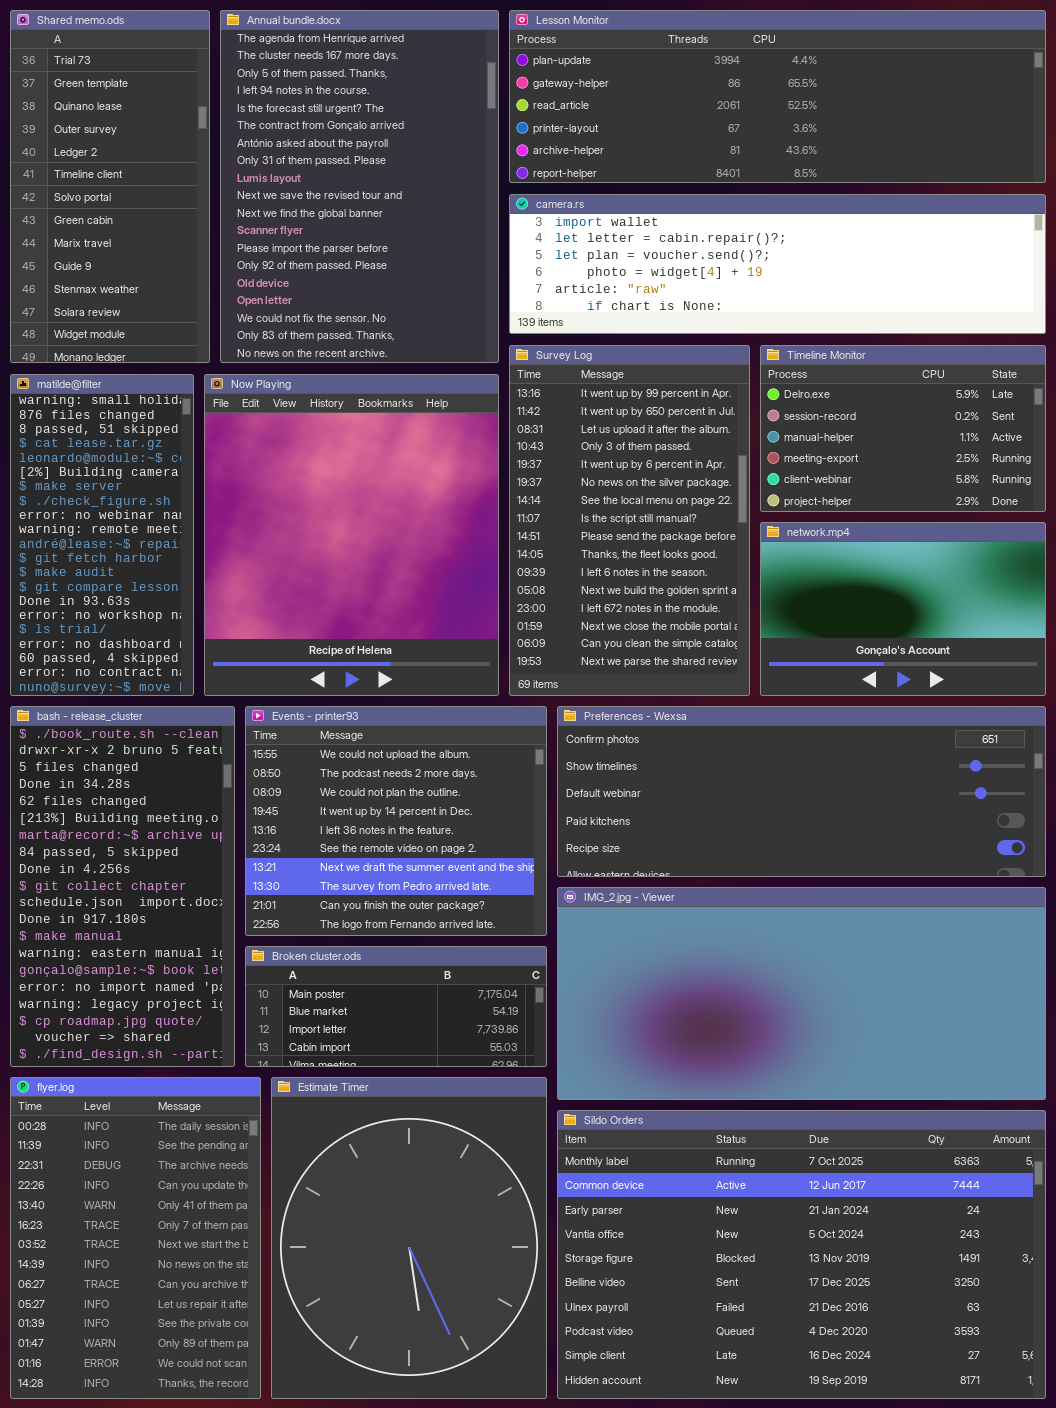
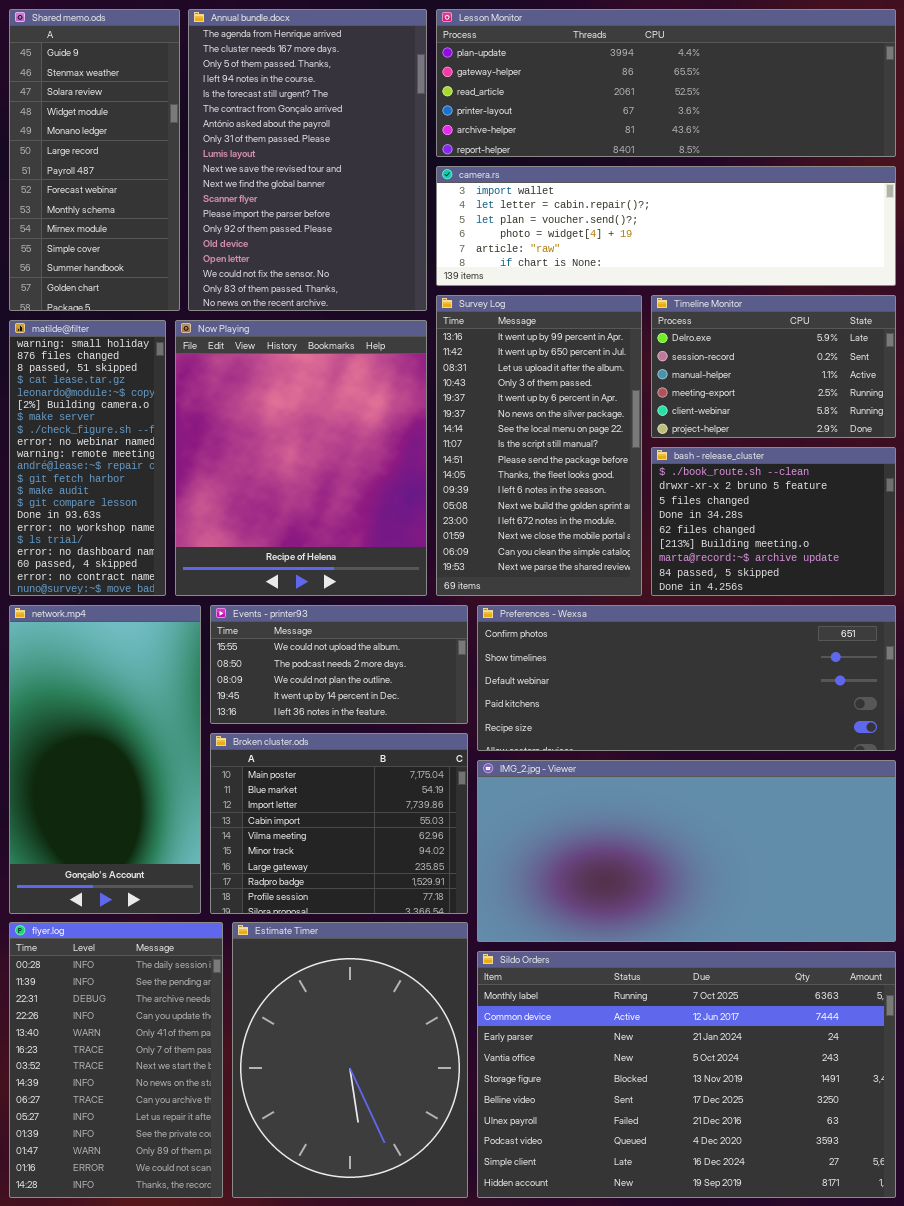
Shared memo.ods: [10,10,210,363] -> [9,9,180,311], scrolled down 9 rows
network.mp4: [760,522,1046,696] -> [9,605,201,914], moved, resized
bash - release_cluster: [10,706,235,1067] -> [651,447,896,596], moved, resized
Events - printer93: [245,706,547,936] -> [210,605,468,724], resized
Broken cluster.ods: [245,946,547,1067] -> [210,733,468,914], resized

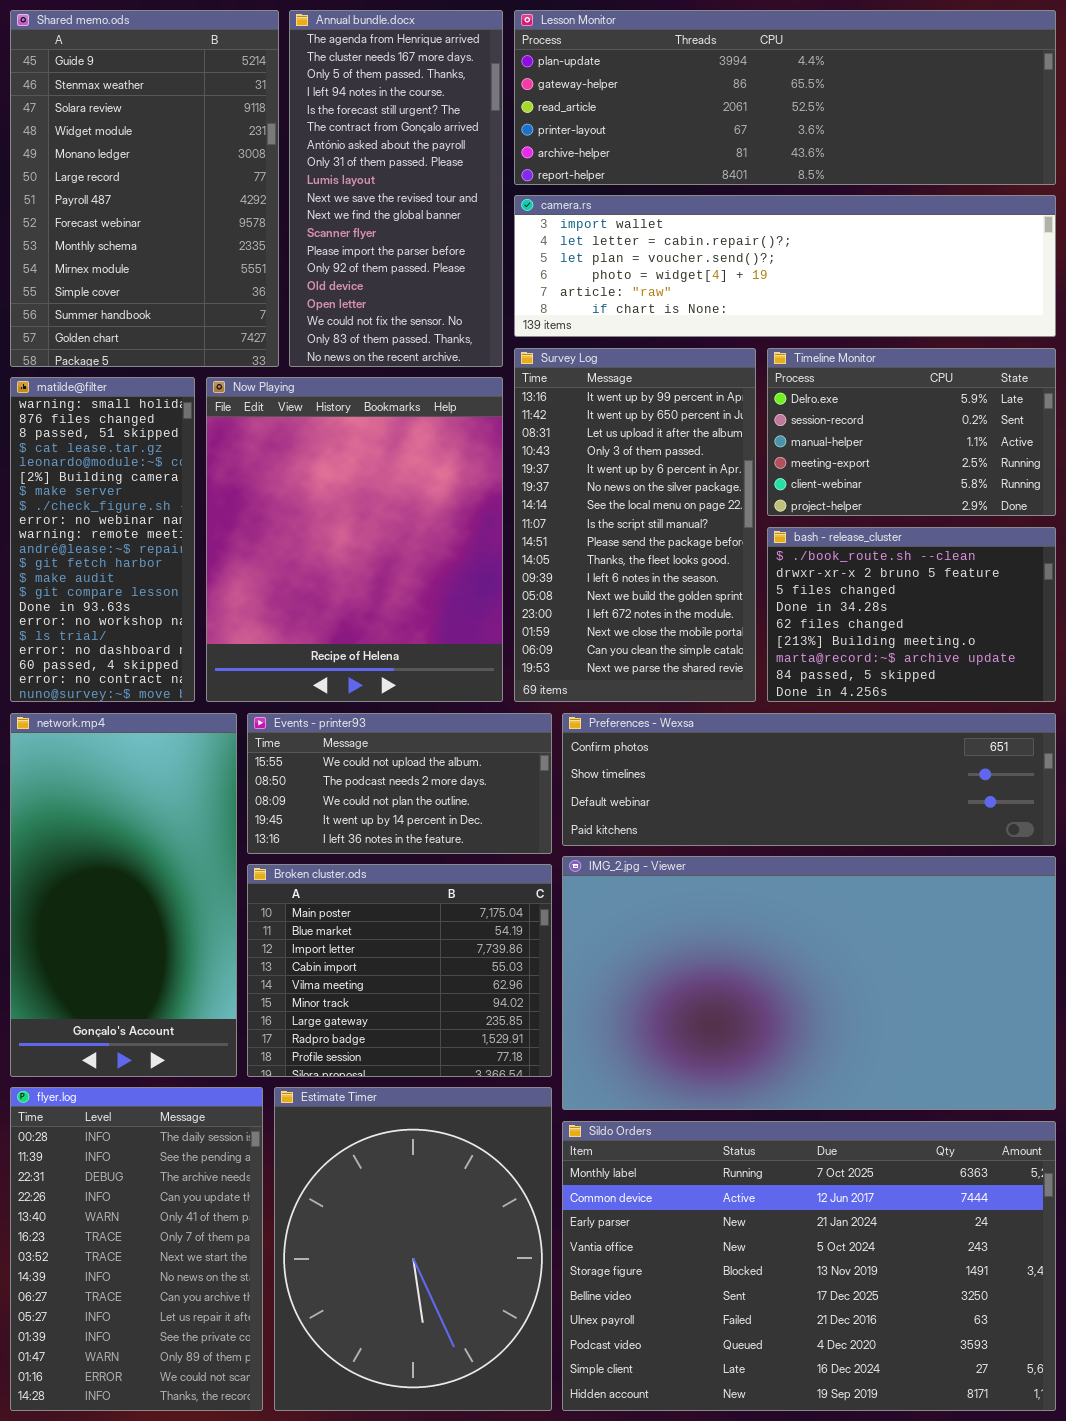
Shared memo.ods: [9,9,180,311] -> [10,10,279,367], resized
Annual bundle.docx: [188,9,427,311] -> [289,10,503,367], resized
Preferences - Wexsa: [477,605,896,751] -> [562,713,1056,846], resized
IMG_2.jpg - Viewer: [477,760,896,942] -> [562,856,1056,1110], resized

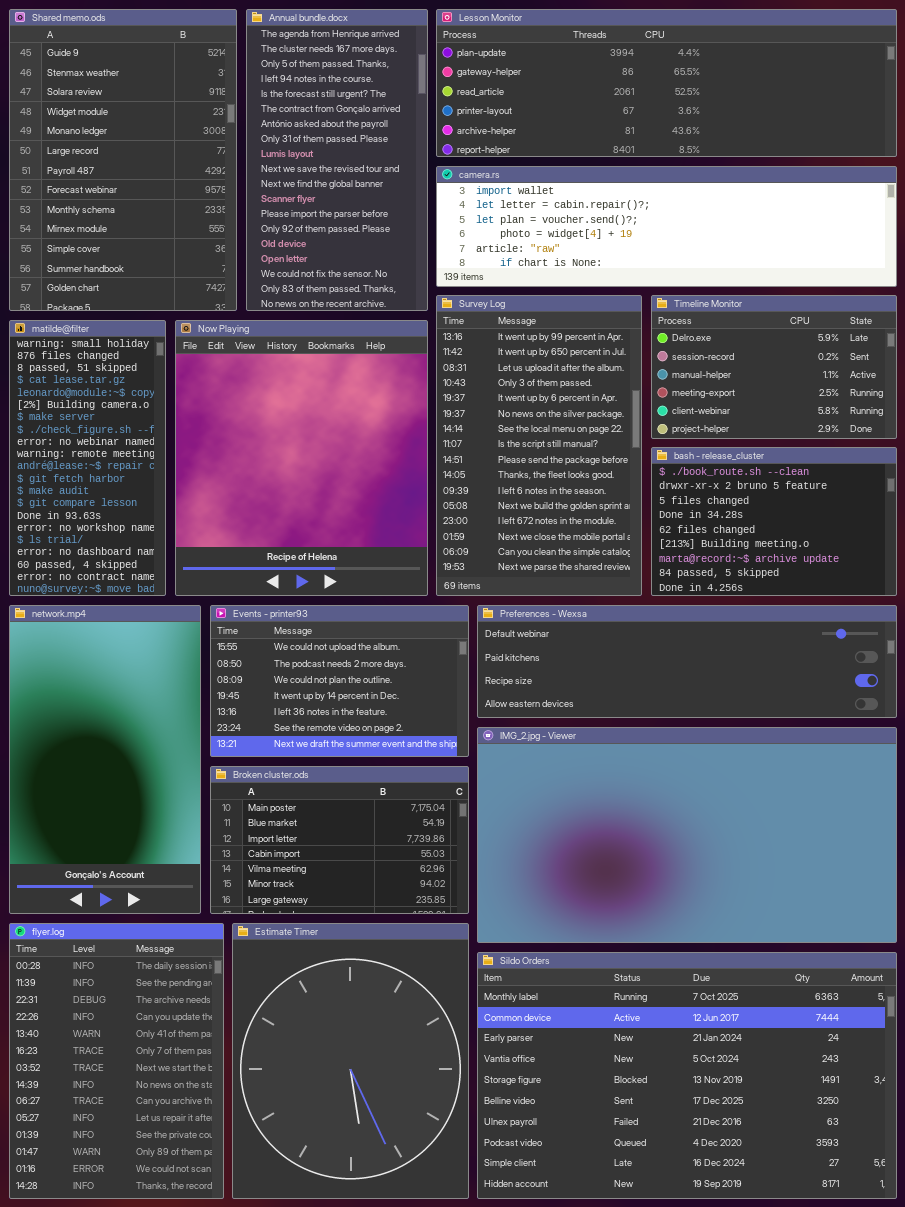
Events - printer93: [247,713,552,854] -> [210,605,469,757], resized
Preferences - Wexsa: [562,713,1056,846] -> [477,605,897,718], scrolled down 2 rows
Broken cluster.ods: [247,864,552,1077] -> [210,766,469,914], resized

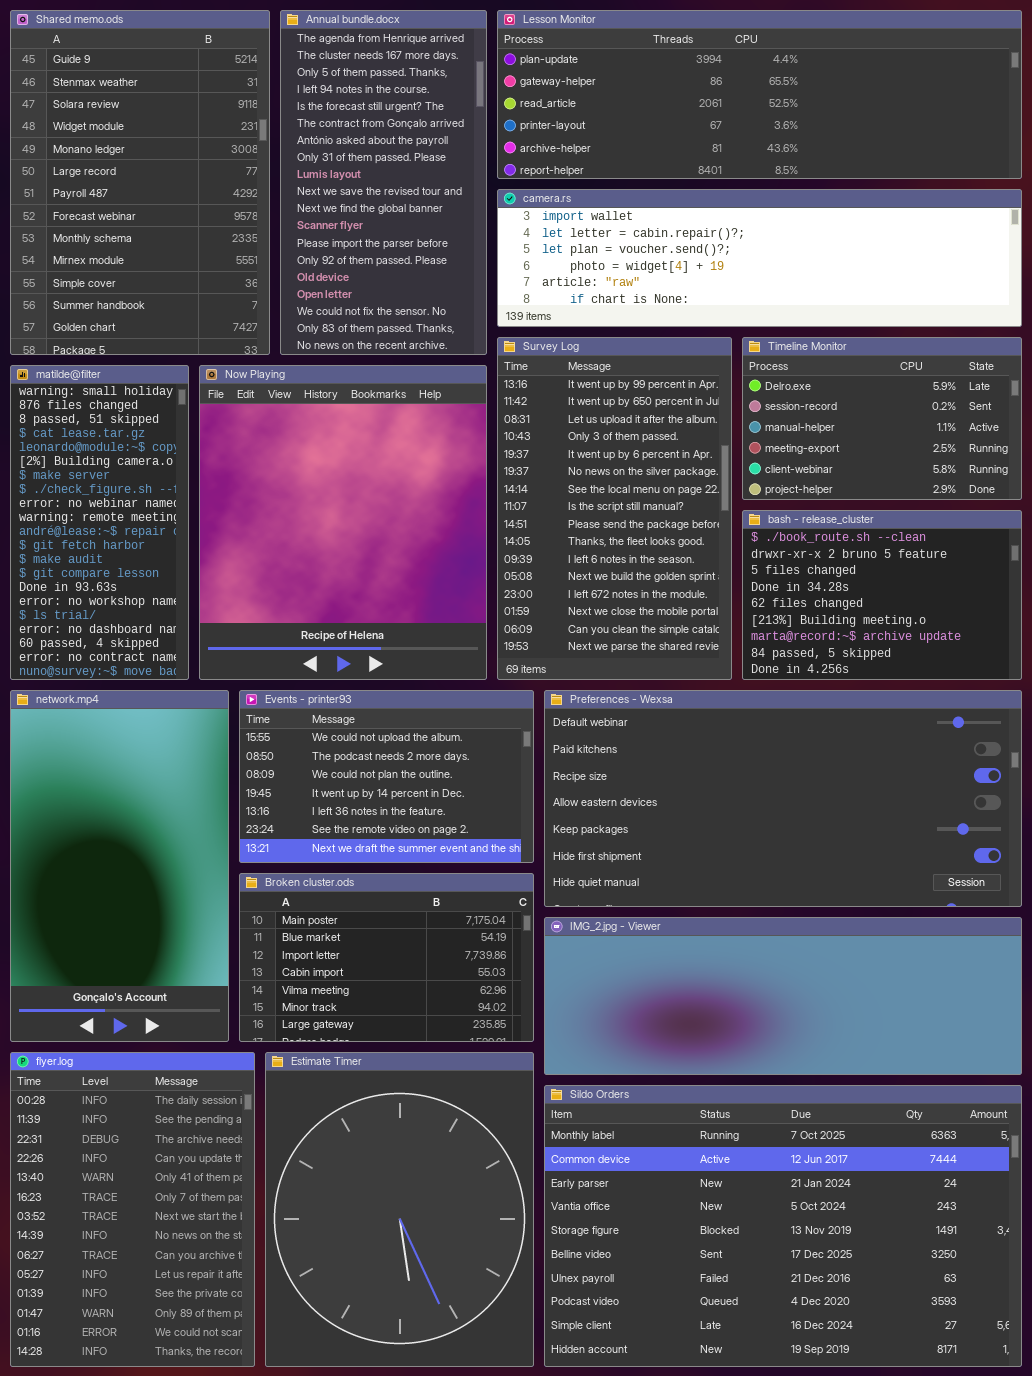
Preferences - Wexsa: [477,605,897,718] -> [544,690,1022,907], resized
IMG_2.jpg - Viewer: [477,727,897,943] -> [544,917,1022,1075], resized

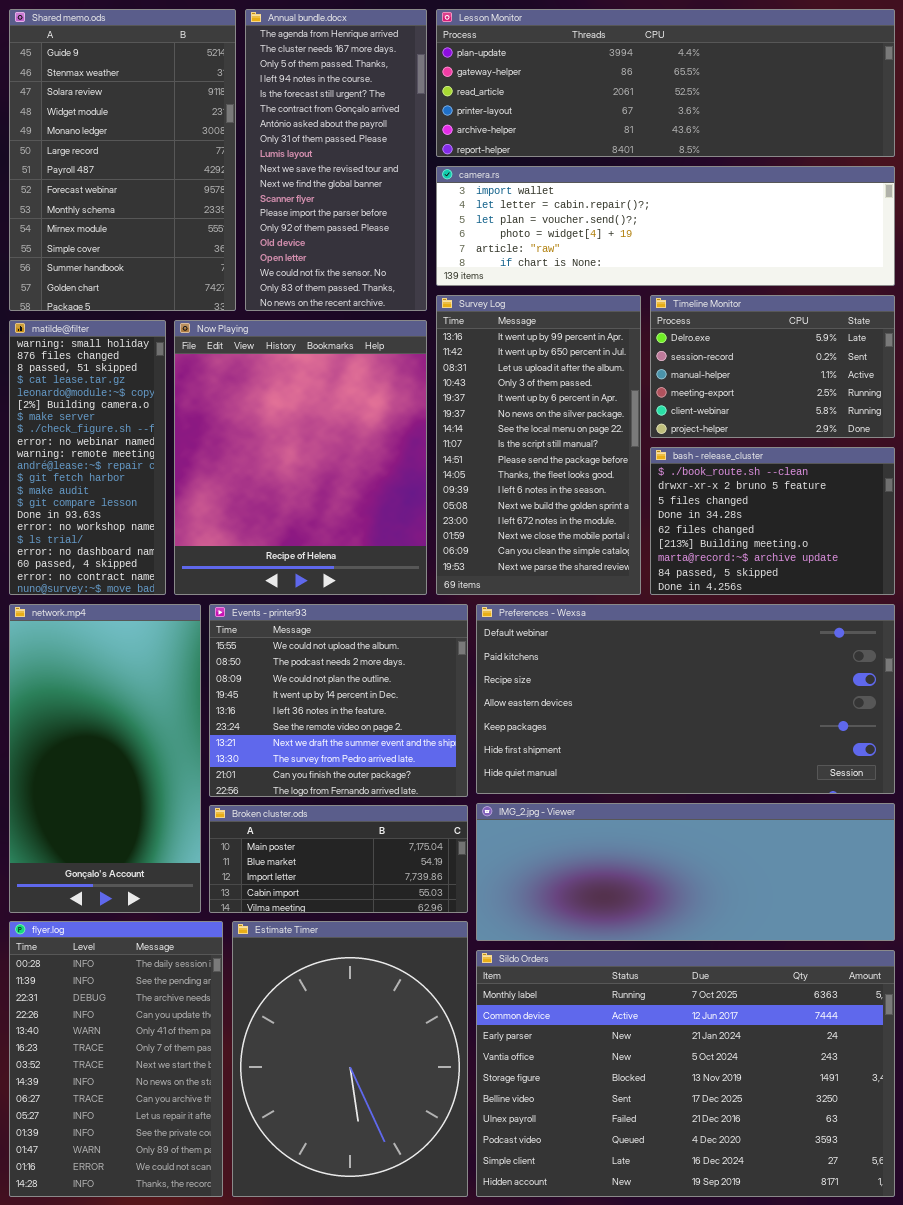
Events - printer93: [239,690,534,863] -> [209,604,468,797], resized
Broken cluster.ods: [239,873,534,1042] -> [209,805,468,913], resized

